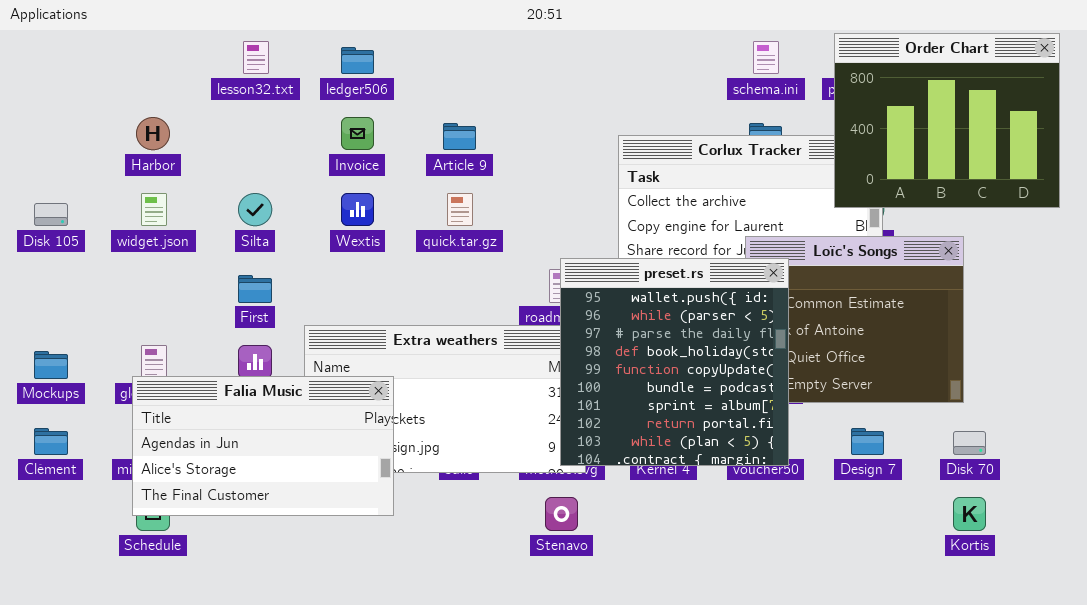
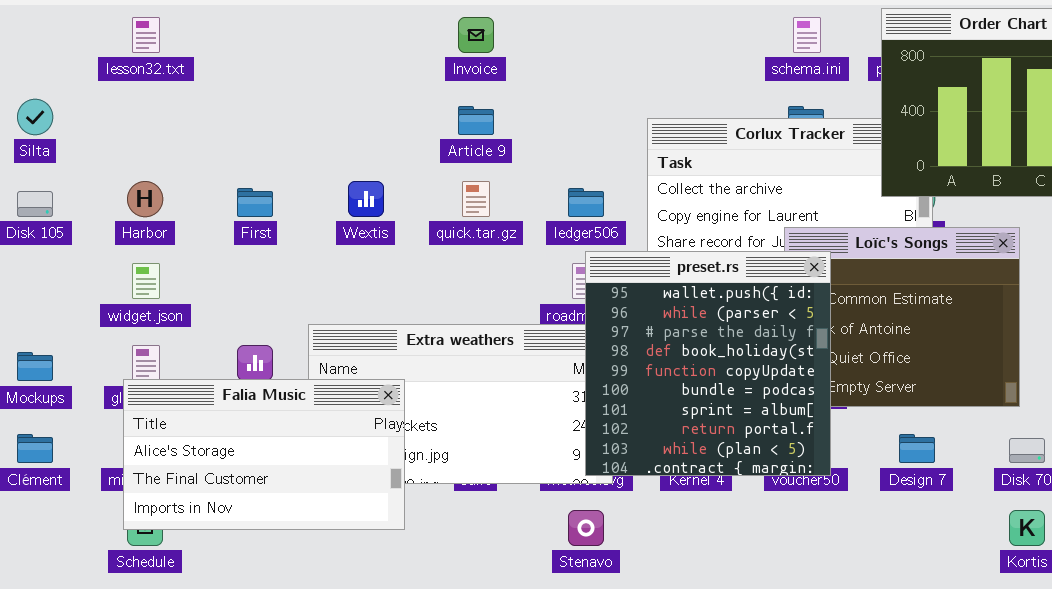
lesson32.txt: [243,41,269,74] -> [132,17,160,53], moved
ledger506: [341,47,374,74] -> [568,188,604,217], moved
Harbor: [136,117,170,150] -> [127,181,163,217], moved
Invoice: [341,117,374,150] -> [458,17,494,53], moved
widget.json: [141,193,167,226] -> [132,263,160,299], moved
Silta: [238,193,272,226] -> [17,99,53,135], moved
First: [238,275,272,303] -> [237,188,273,217], moved
Falia Music: [132,376,394,516] -> [123,379,405,530], scrolled down 1 row

